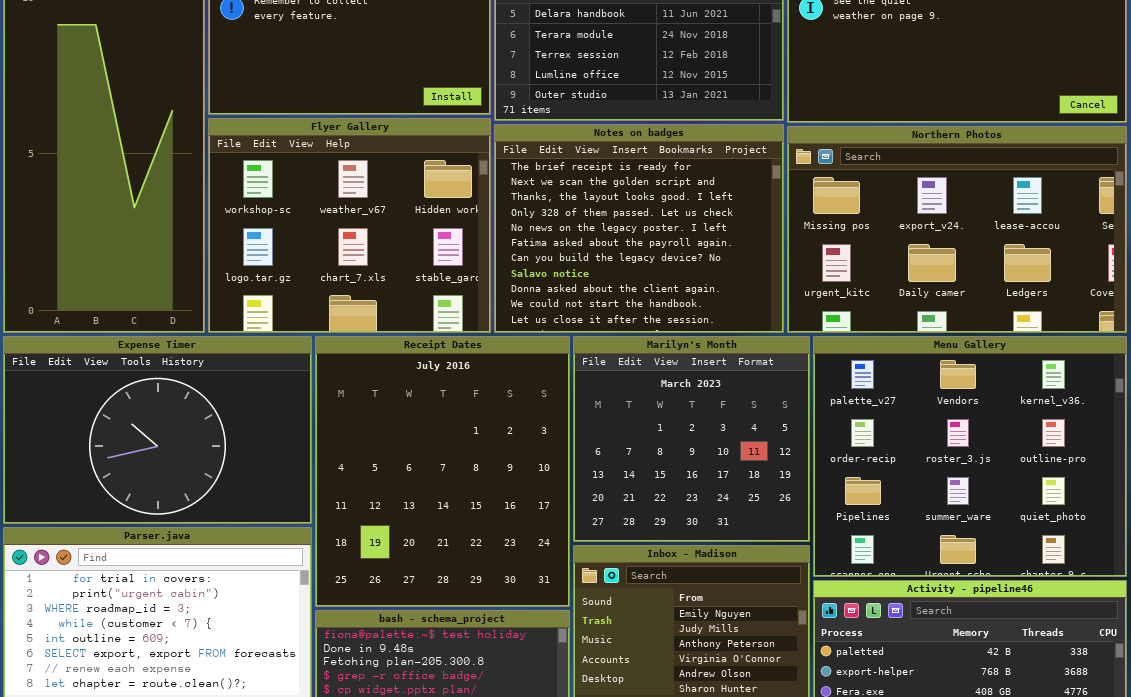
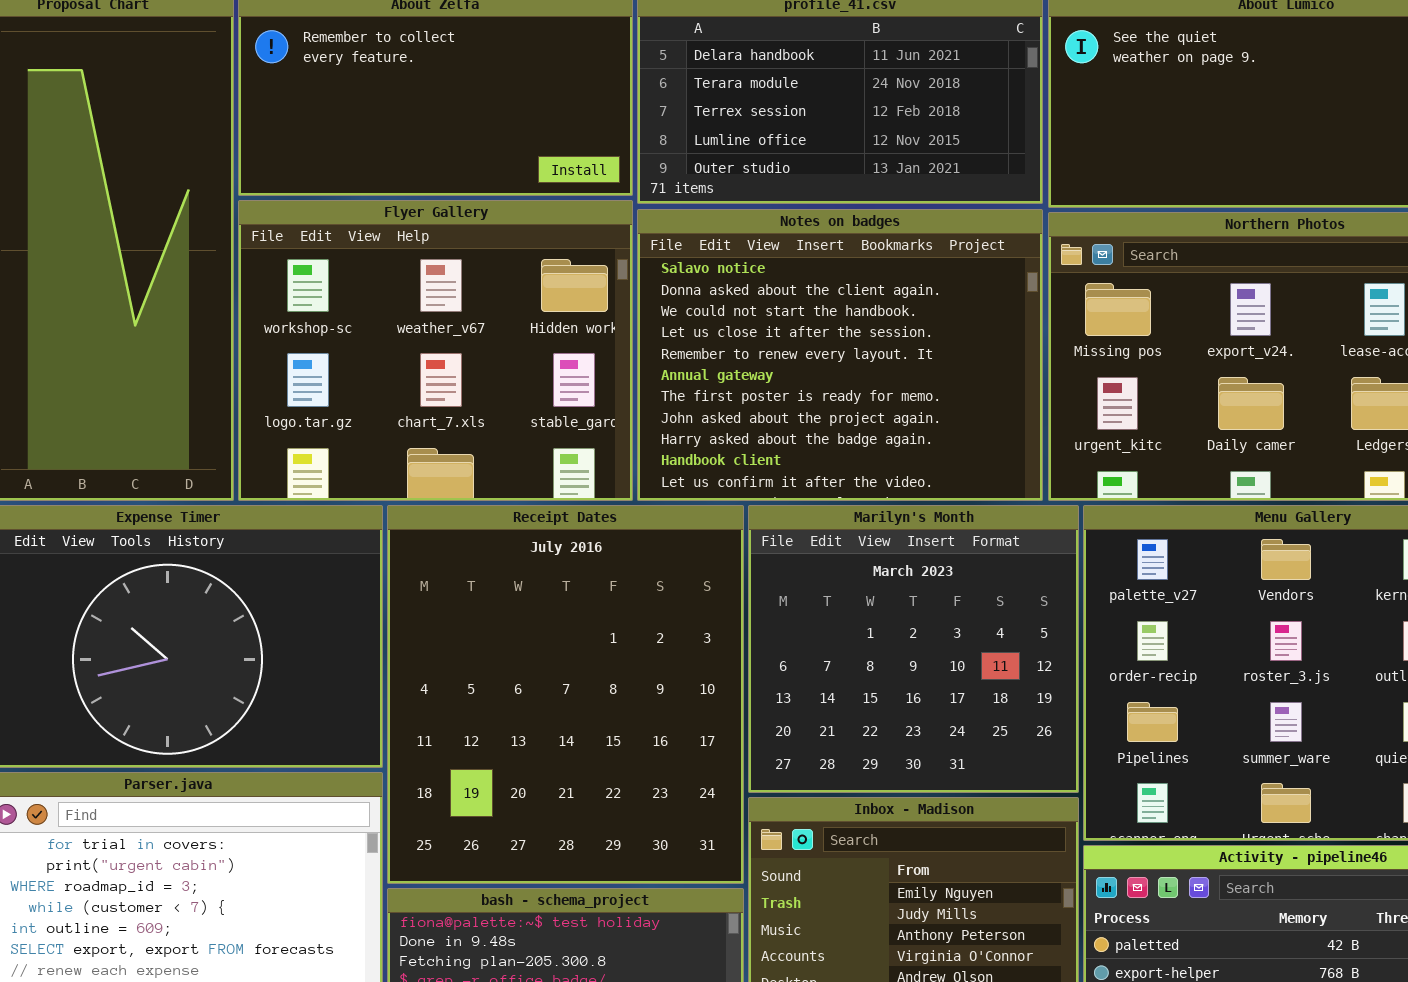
Notes on badges: [494,124,784,333] -> [637,209,1043,501], scrolled down 7 rows

